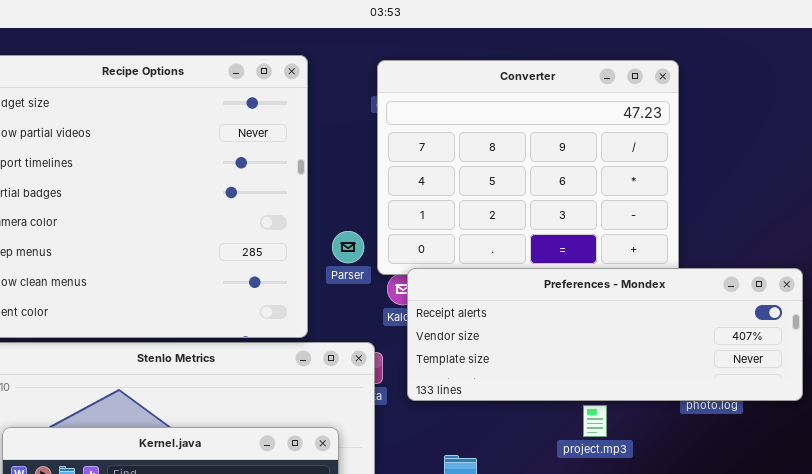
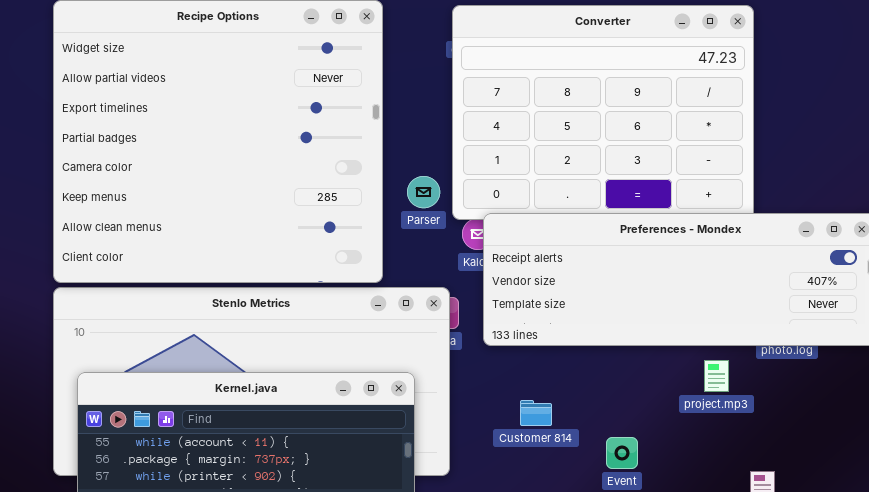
project.mp3: [583,405,607,437] -> [704,360,729,392], moved

